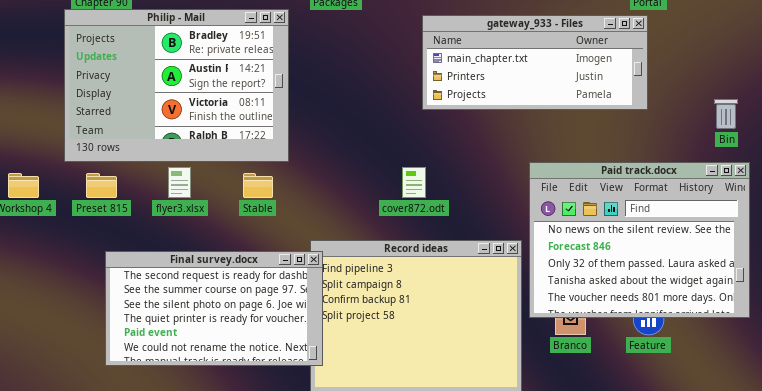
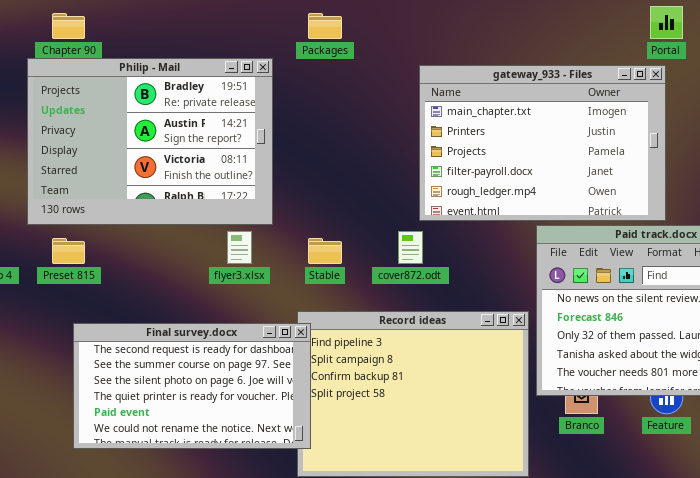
gateway_933 - Files: [422,15,648,110] -> [419,65,666,221], resized
flyer3.xlsx: [168,167,191,198] -> [227,231,252,264], moved
Stable: [243,173,273,198] -> [308,238,342,264], moved

